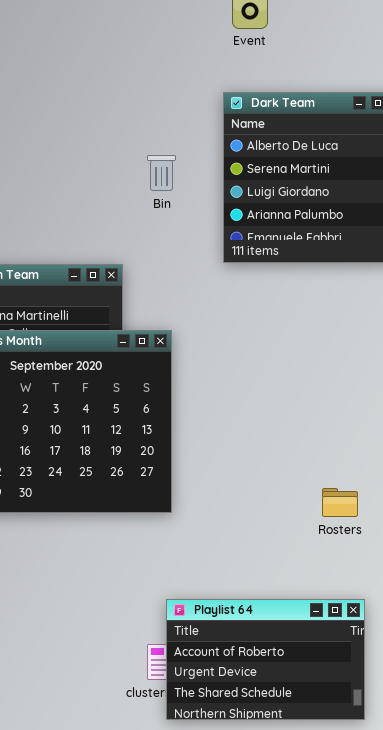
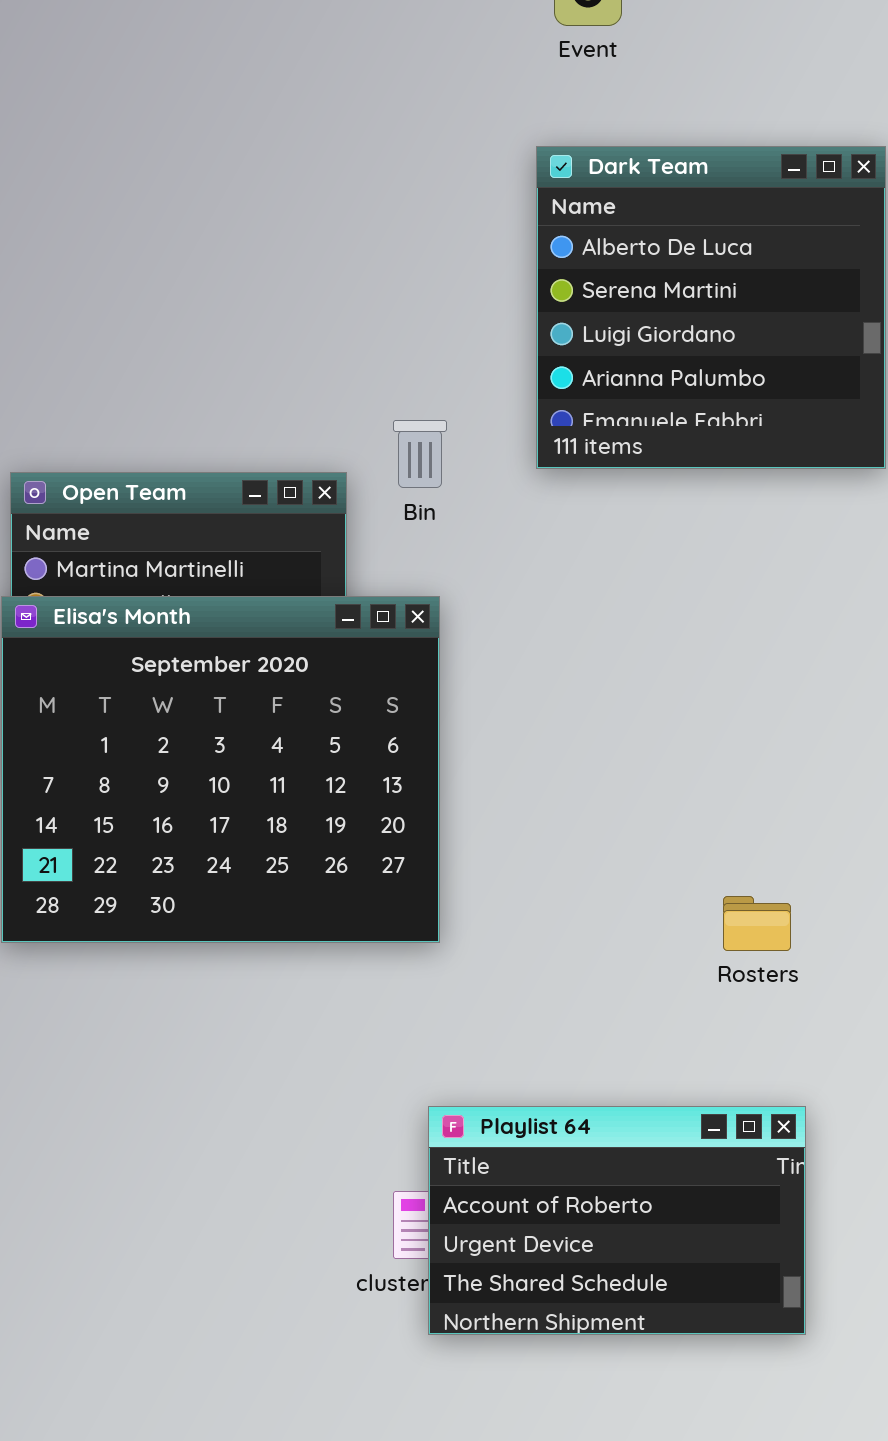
Bin: [147,155,176,191] -> [393,420,447,488], moved

